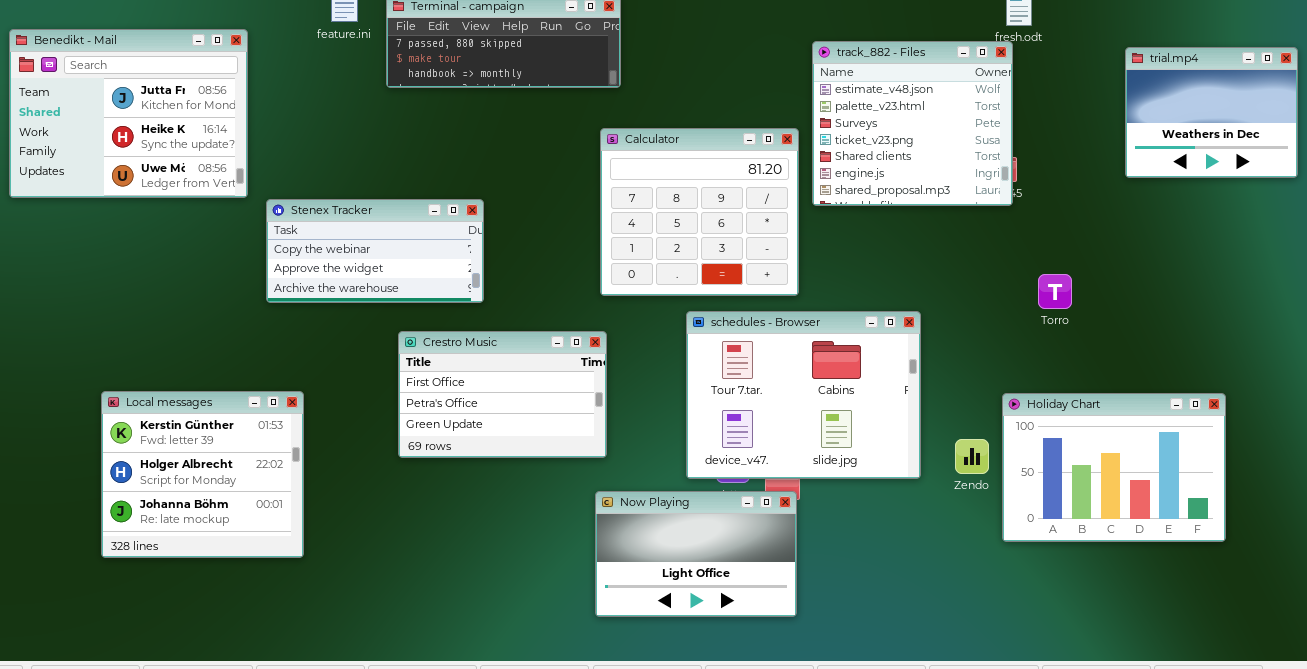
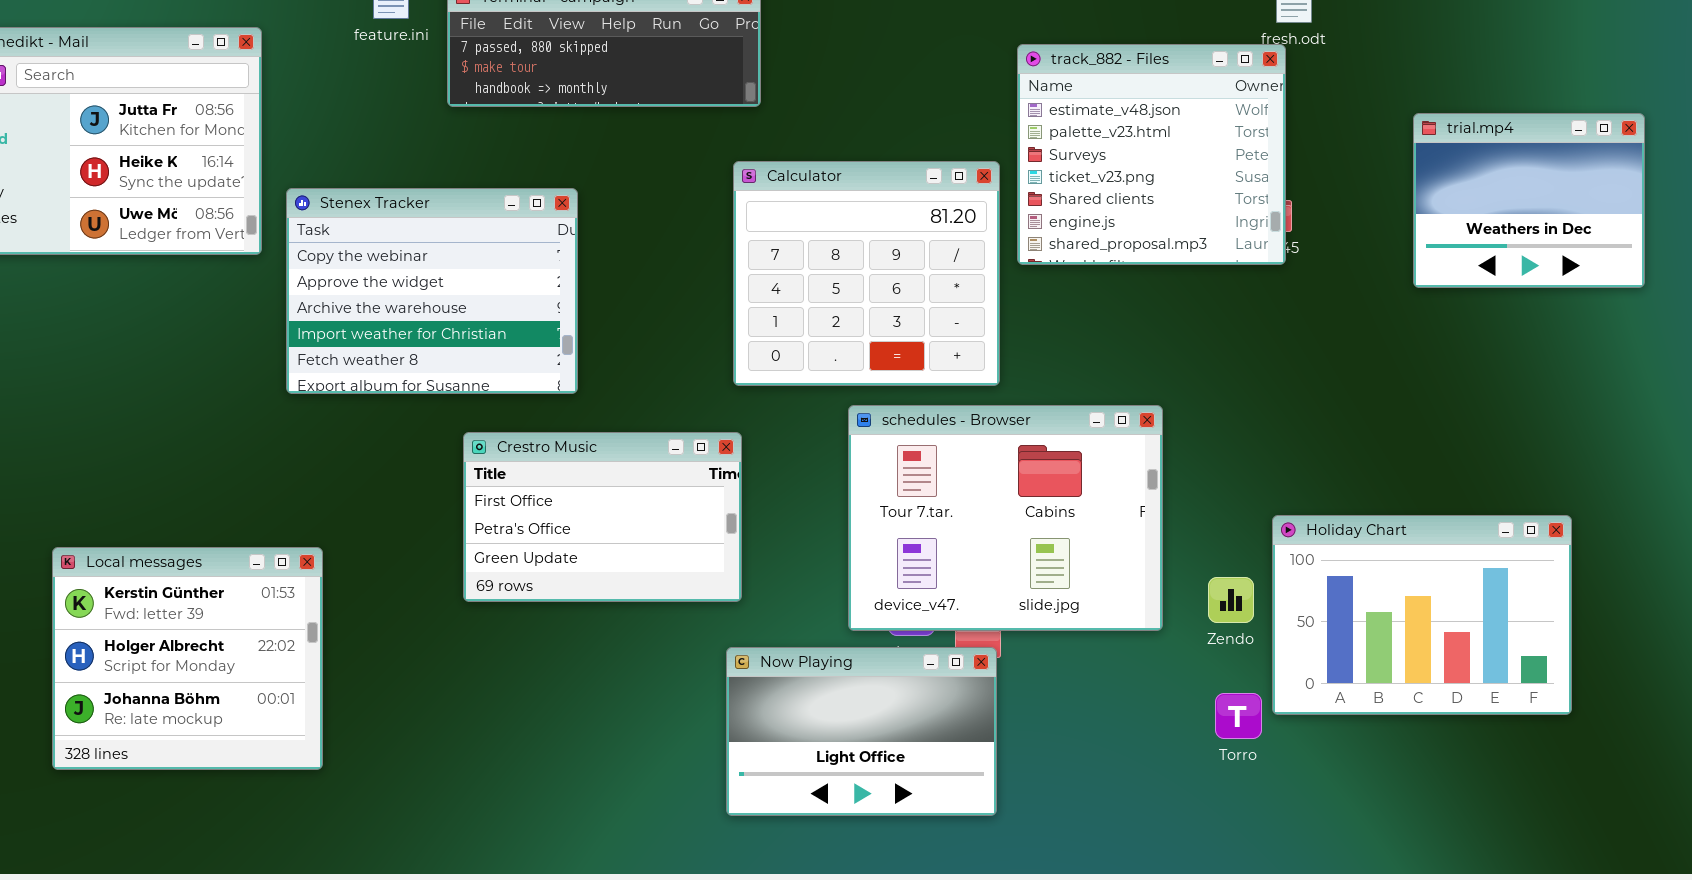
trial.mp4: [1125,47,1298,178] -> [1413,113,1645,288], moved
Stenex Tracker: [266,199,484,303] -> [286,188,578,394], resized
Torro: [1038,274,1072,309] -> [1215,693,1262,739], moved
Local messages: [101,391,304,558] -> [52,547,323,770], moved

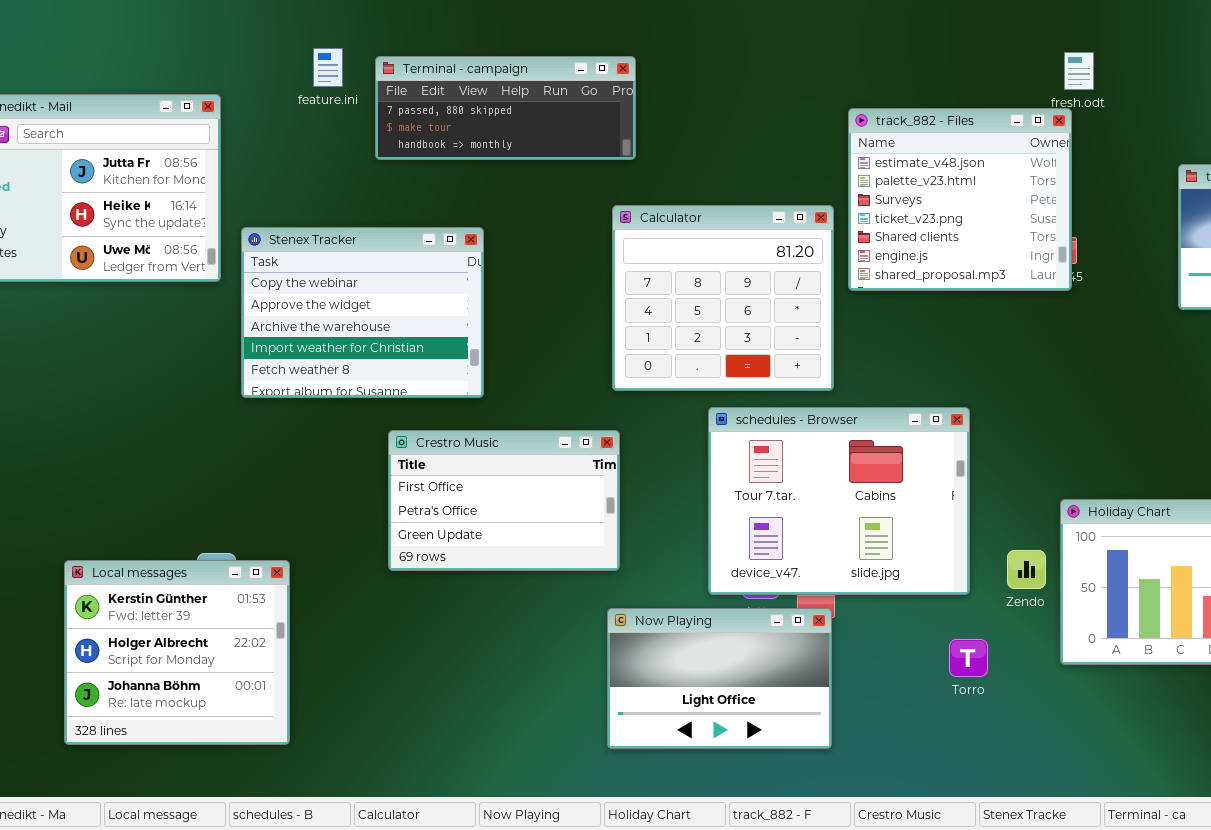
Local messages: [52,547,323,770] -> [64,560,290,745], moved
Torro: [1215,693,1262,739] -> [949,639,988,677], moved

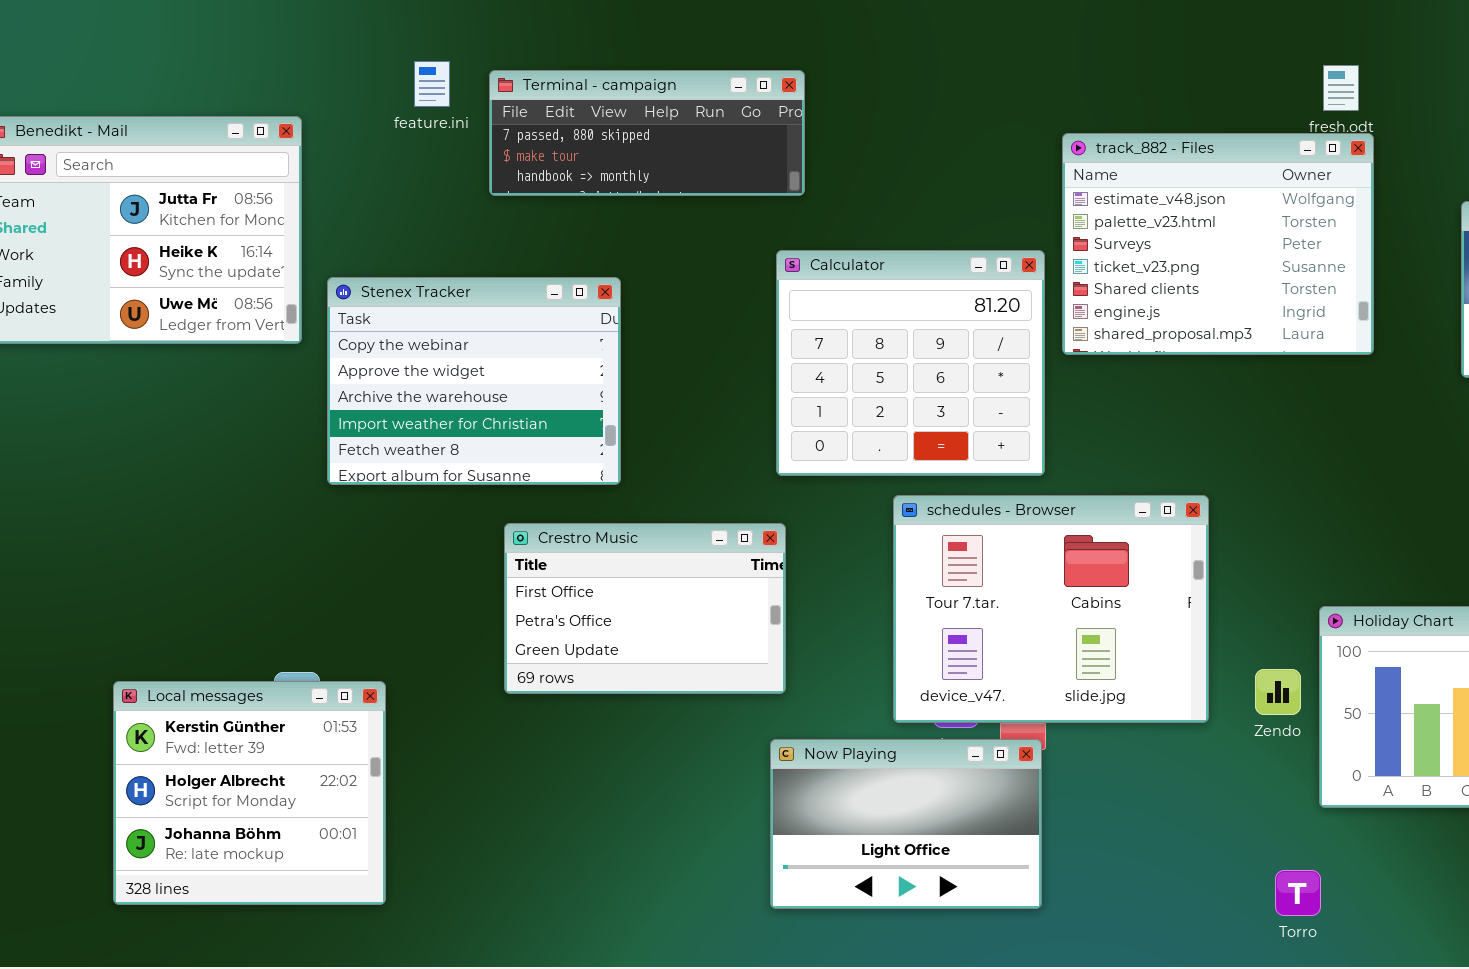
track_882 - Files: [848,108,1072,291] -> [1062,133,1374,355], resized
Torro: [949,639,988,677] -> [1275,870,1321,916], moved

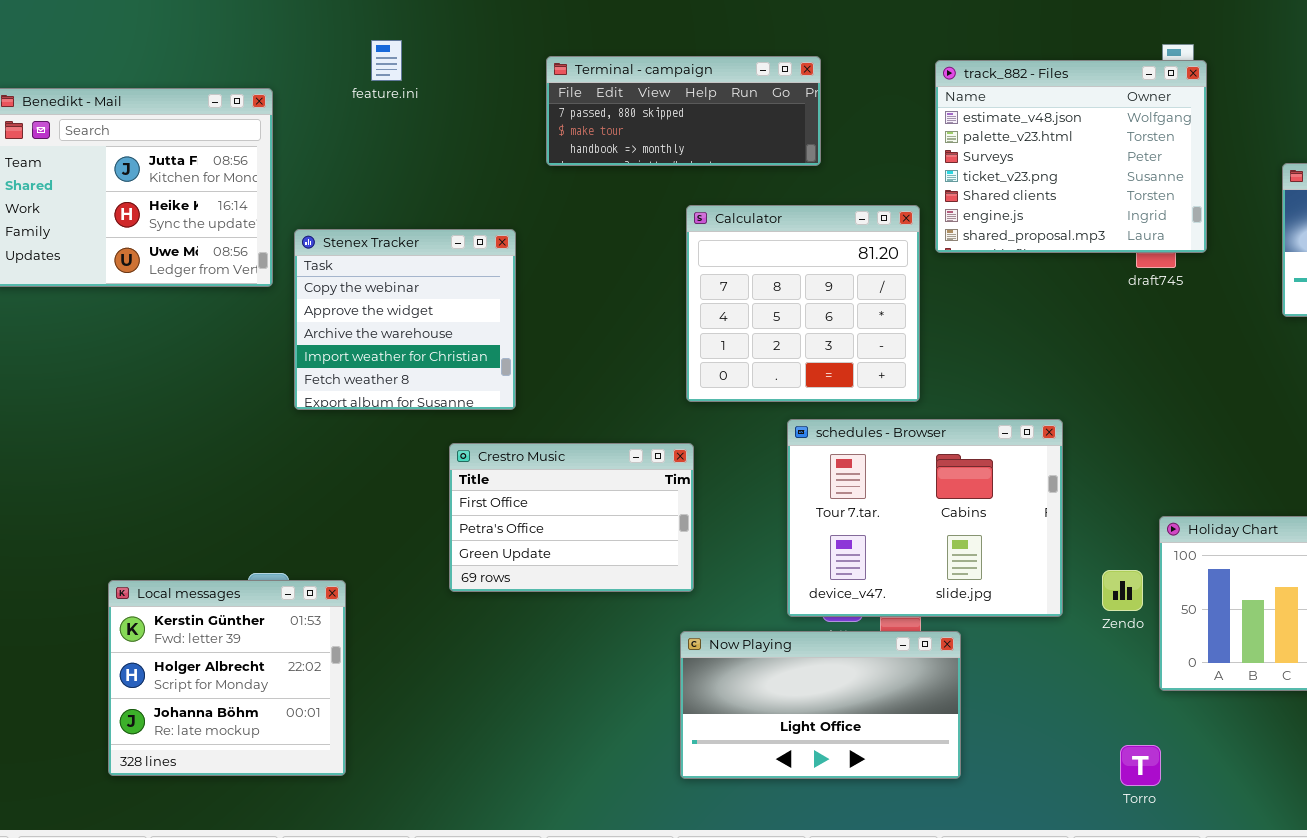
Terminal - campaign: [489,70,805,196] -> [546,56,821,166], moved
track_882 - Files: [1062,133,1374,355] -> [935,60,1207,253], moved
Stenex Tracker: [327,277,621,485] -> [294,229,516,410], resized
Now Playing: [770,739,1042,909] -> [680,631,961,779], resized

